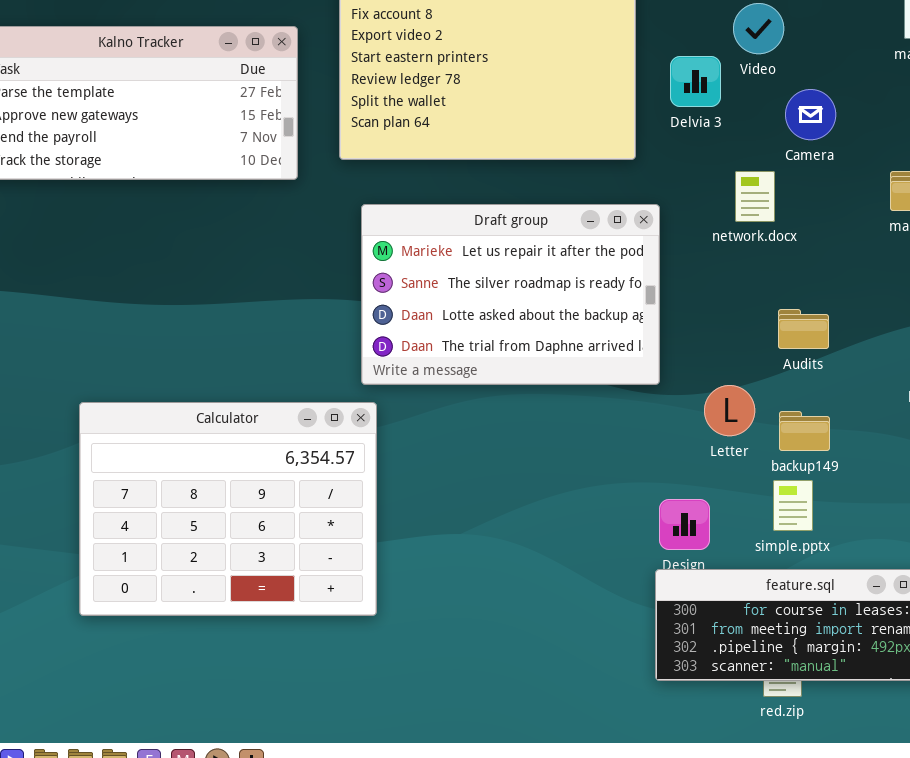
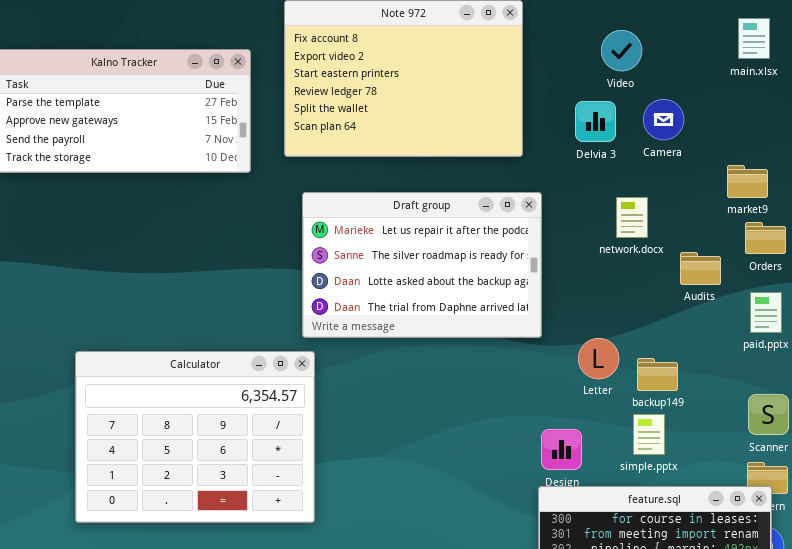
Delvia 3: [670,56,721,107] -> [575,101,616,142], moved
network.docx: [735,171,775,222] -> [616,197,648,238], moved
Audits: [778,309,829,349] -> [680,252,721,285], moved

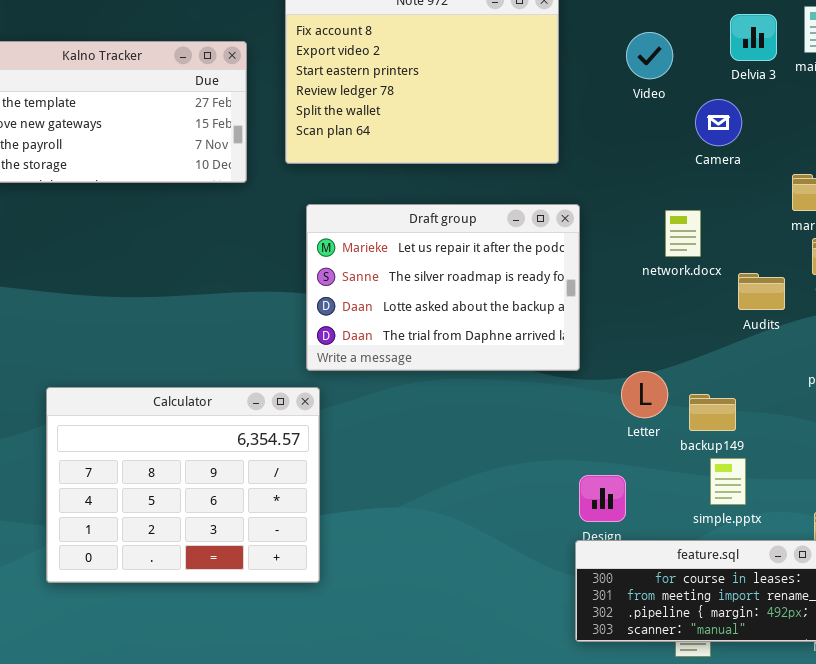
Video: [601,30,642,71] -> [626,32,673,79], moved
Delvia 3: [575,101,616,142] -> [730,14,777,61], moved
simple.pptx: [633,414,665,455] -> [710,458,746,505], moved

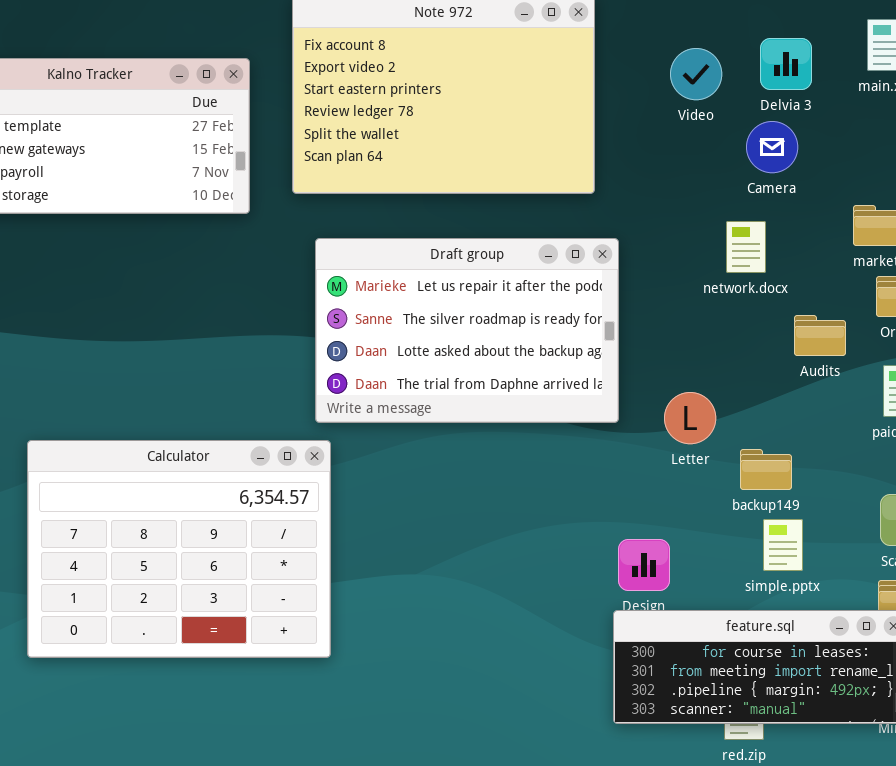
Delvia 3: [730,14,777,61] -> [760,38,812,90], moved
network.docx: [665,210,701,257] -> [726,221,766,273], moved
Letter: [621,371,668,418] -> [664,392,716,444], moved

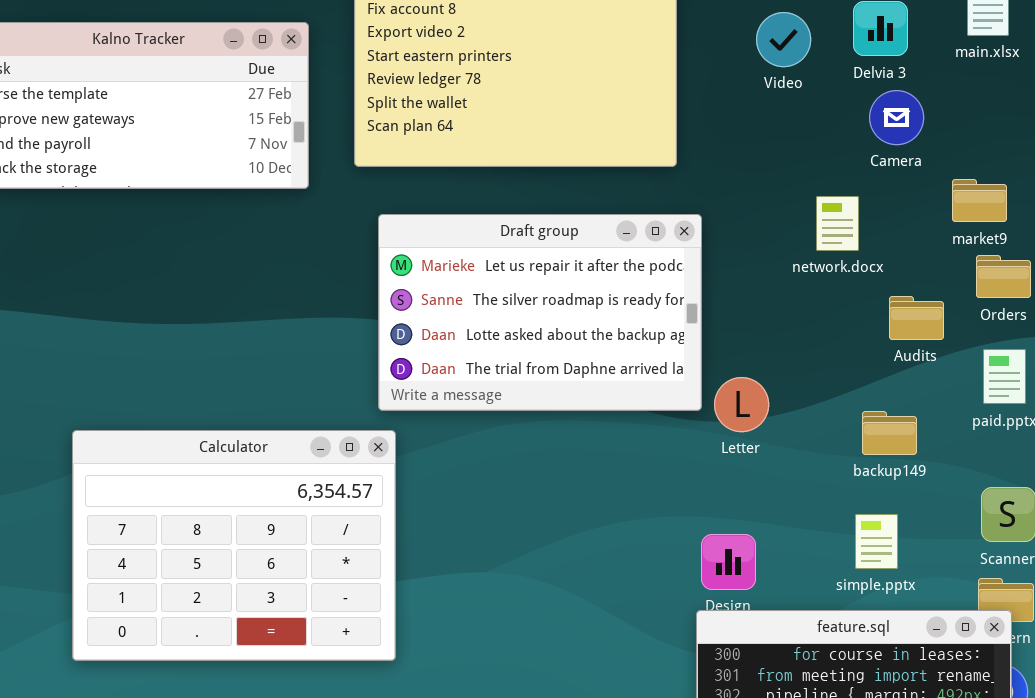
Camera: [746,121,798,173] -> [869,90,924,145], moved
Letter: [664,392,716,444] -> [714,377,769,432], moved
backup149: [740,449,792,490] -> [862,411,917,455], moved

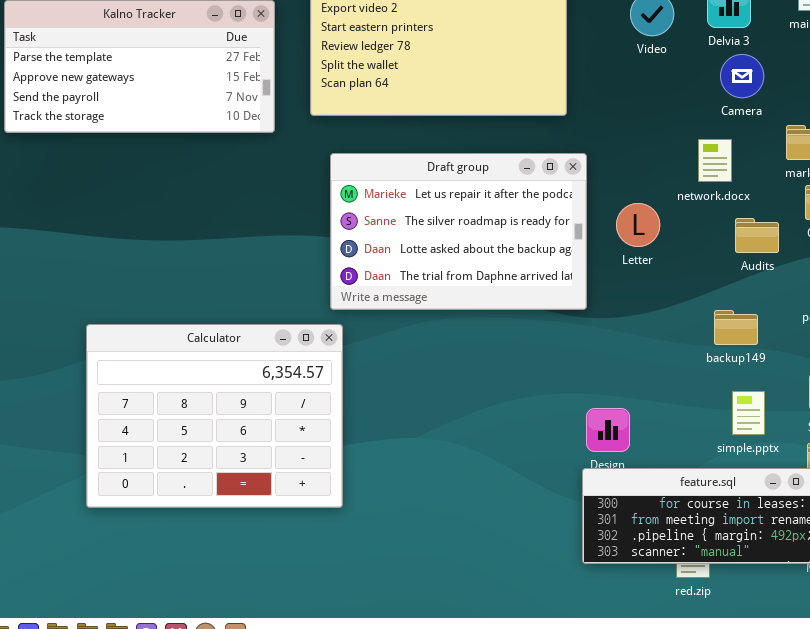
network.docx: [816,196,859,251] -> [698,139,732,182], moved
Letter: [714,377,769,432] -> [616,203,660,247], moved
simple.pptx: [855,514,898,569] -> [732,391,765,435], moved

